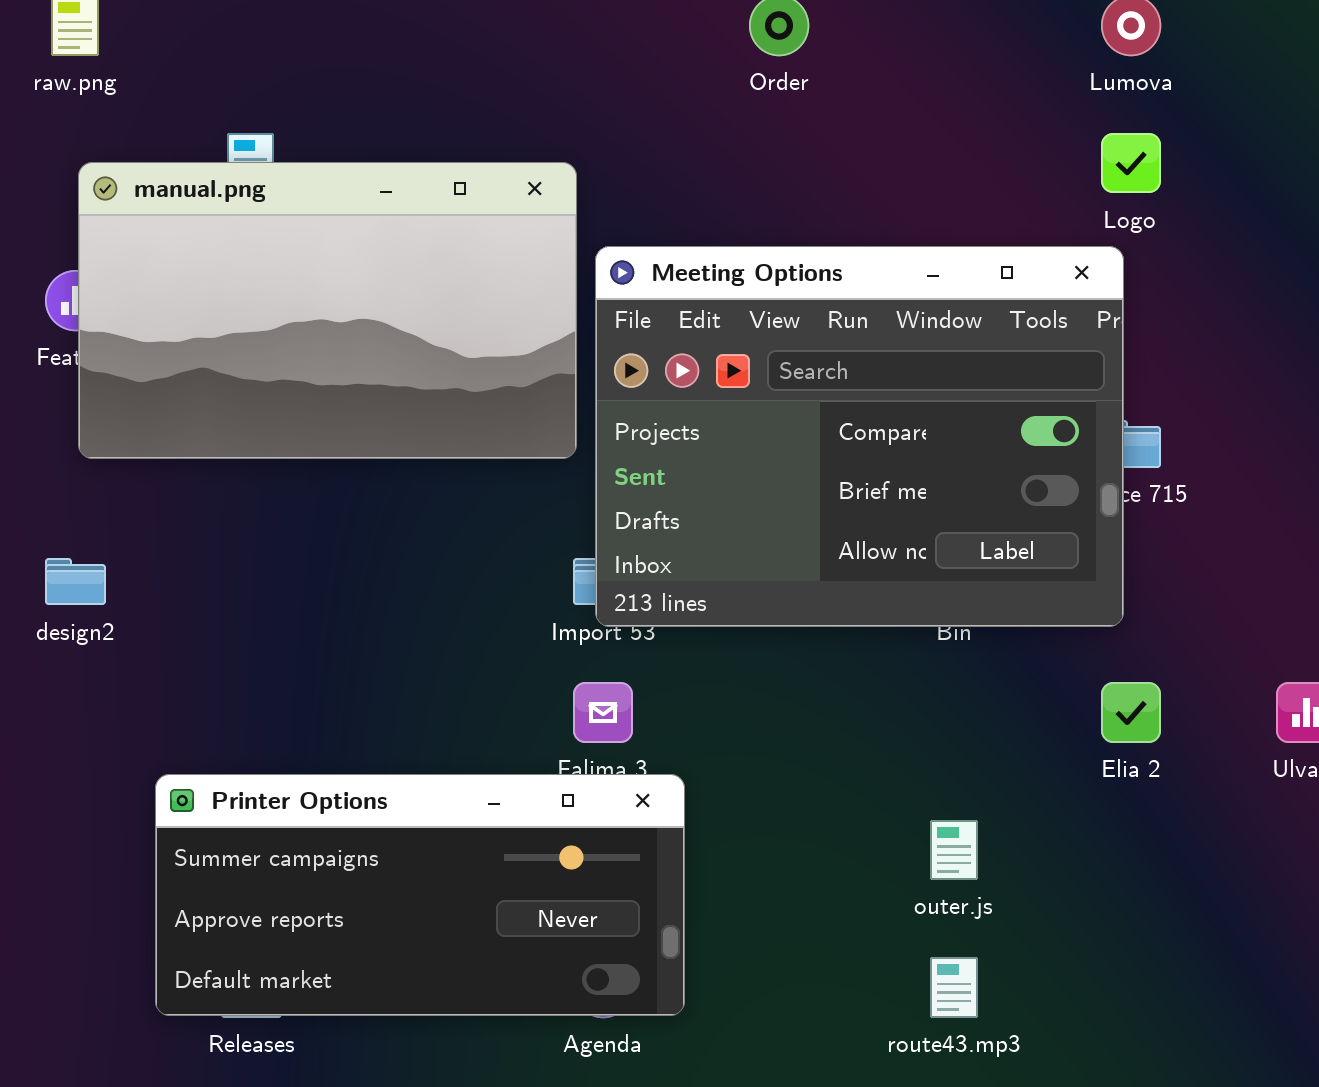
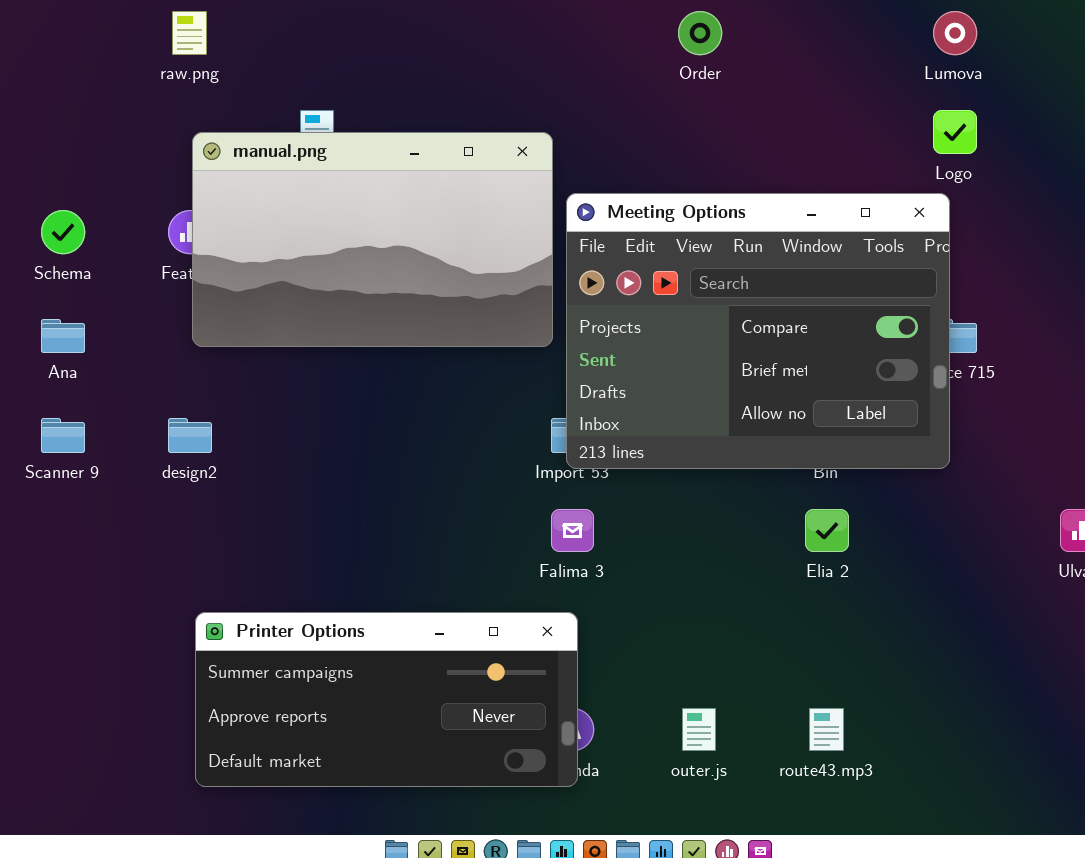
Elia 2: [1101,682,1161,743] -> [805,509,849,552], moved
Printer Options: [155,774,685,1016] -> [195,612,578,787], moved
outer.js: [930,820,978,880] -> [682,708,716,751], moved

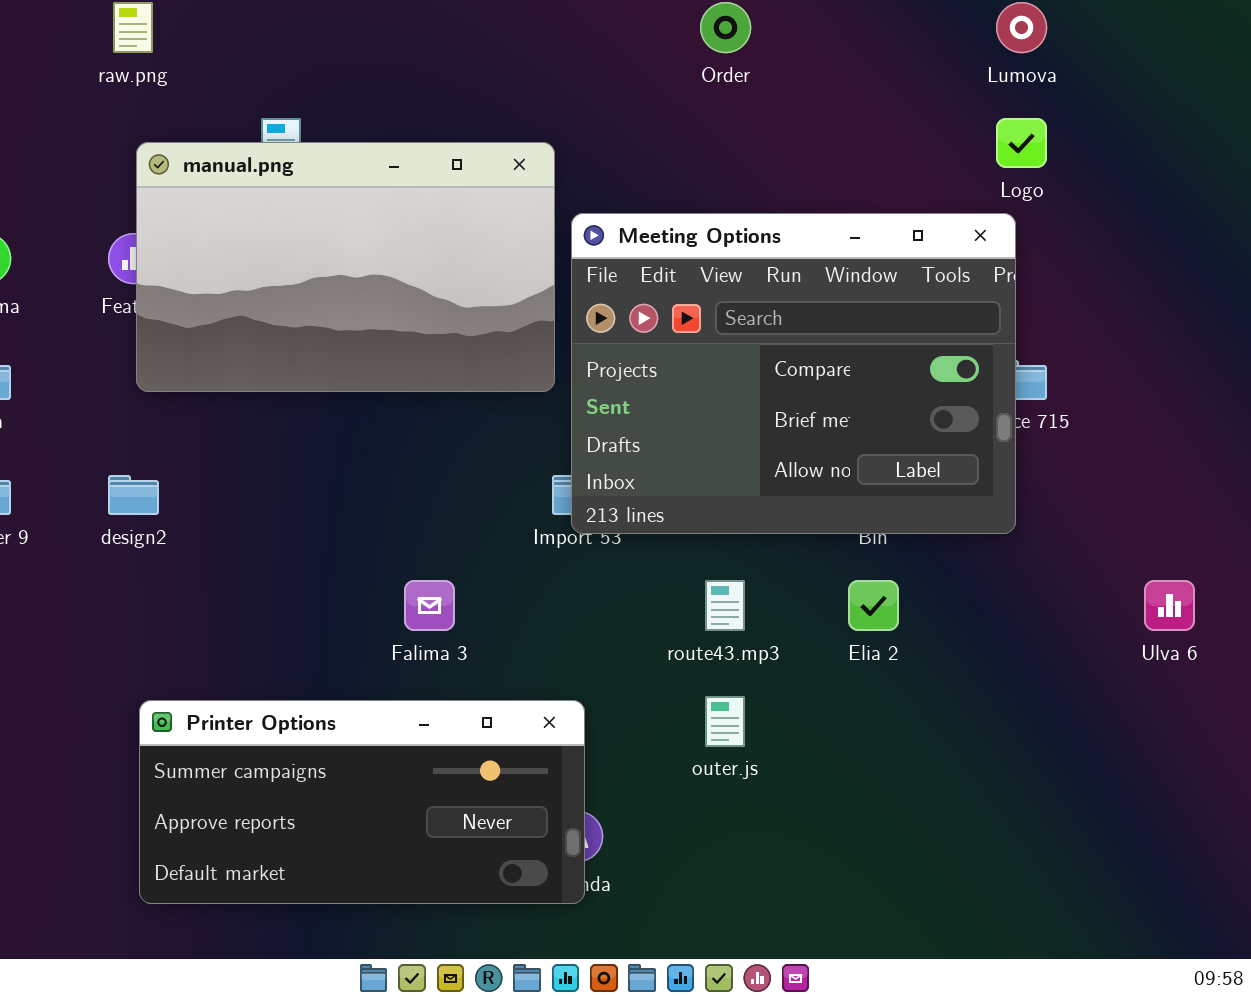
Falima 3: [551,509,594,552] -> [404,580,455,631], moved
outer.js: [682,708,716,751] -> [705,696,745,747], moved
route43.mp3: [809,708,844,751] -> [705,580,745,631], moved

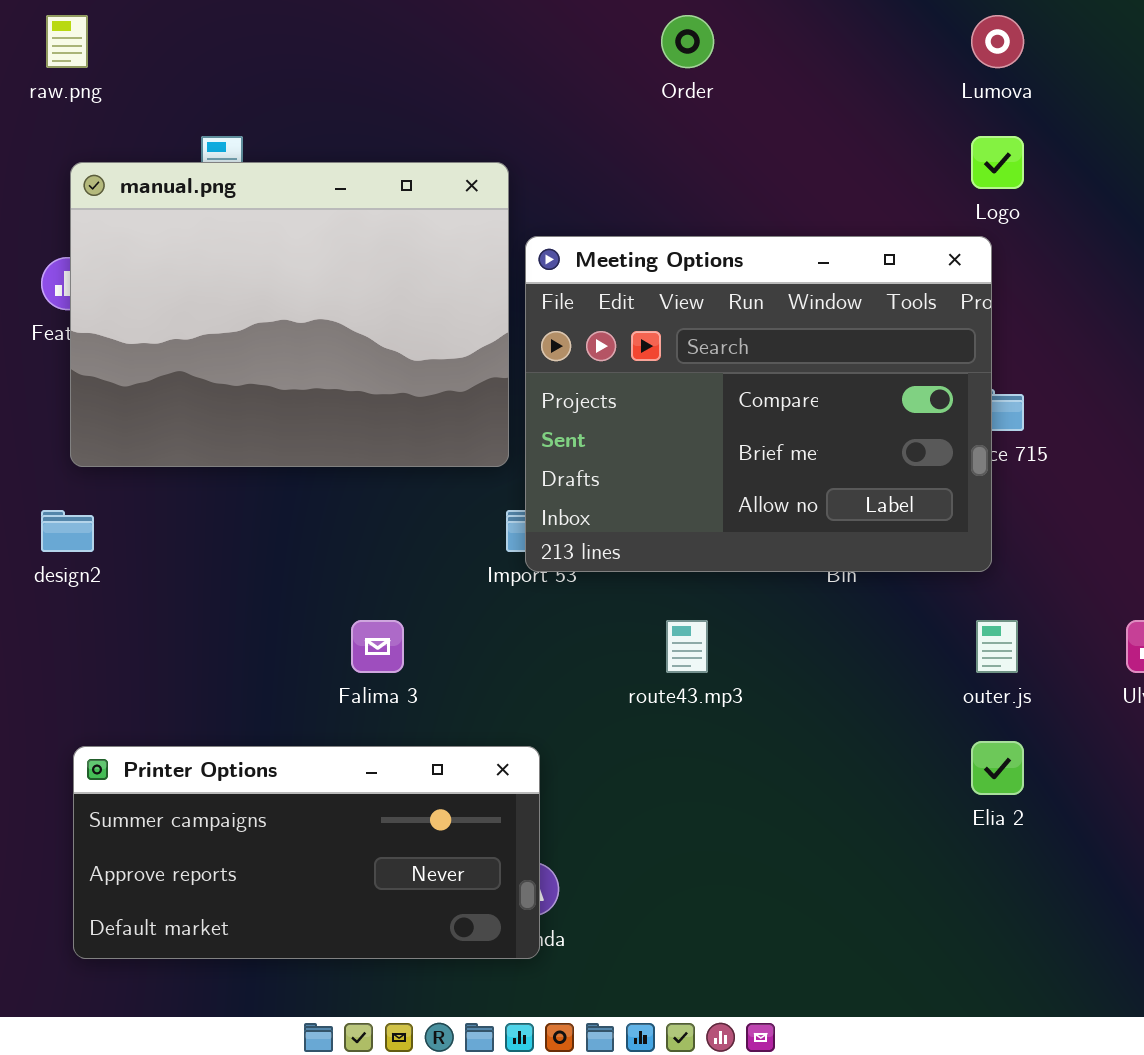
manual.png: [136,142,555,392] -> [70,162,509,467], resized
Elia 2: [848,580,899,631] -> [971,741,1024,795], moved
outer.js: [705,696,745,747] -> [976,620,1018,673], moved

